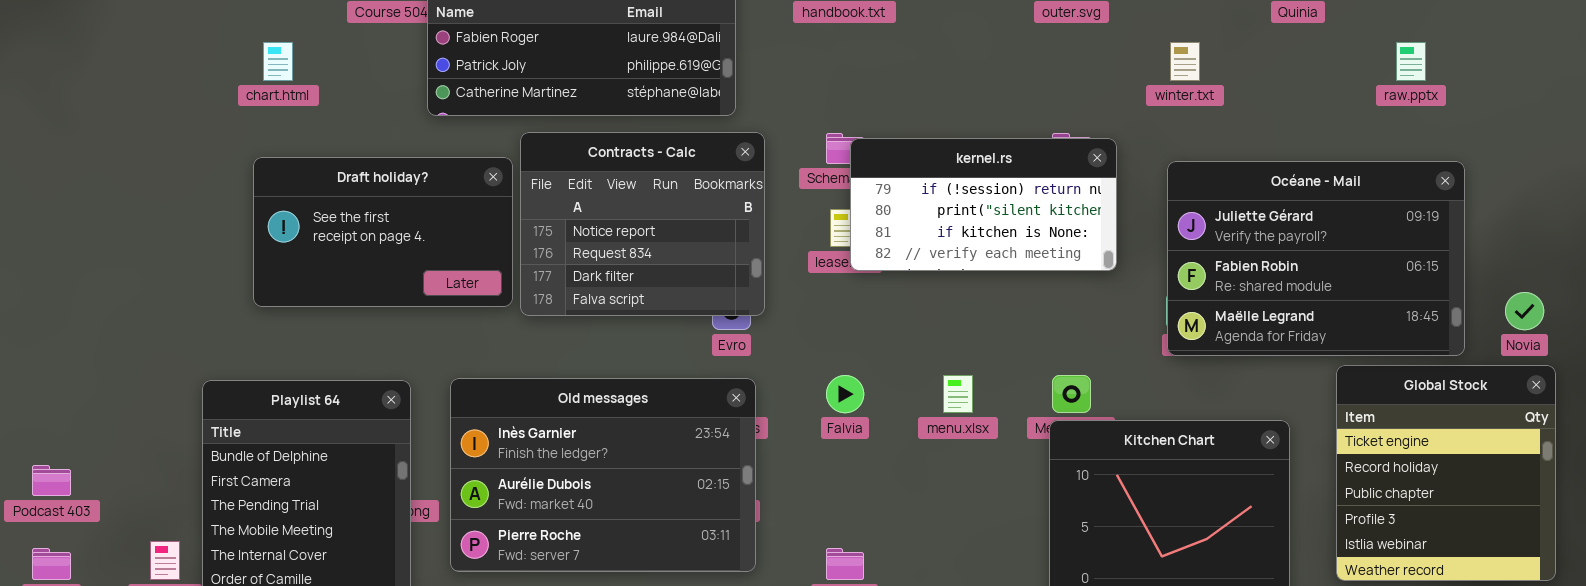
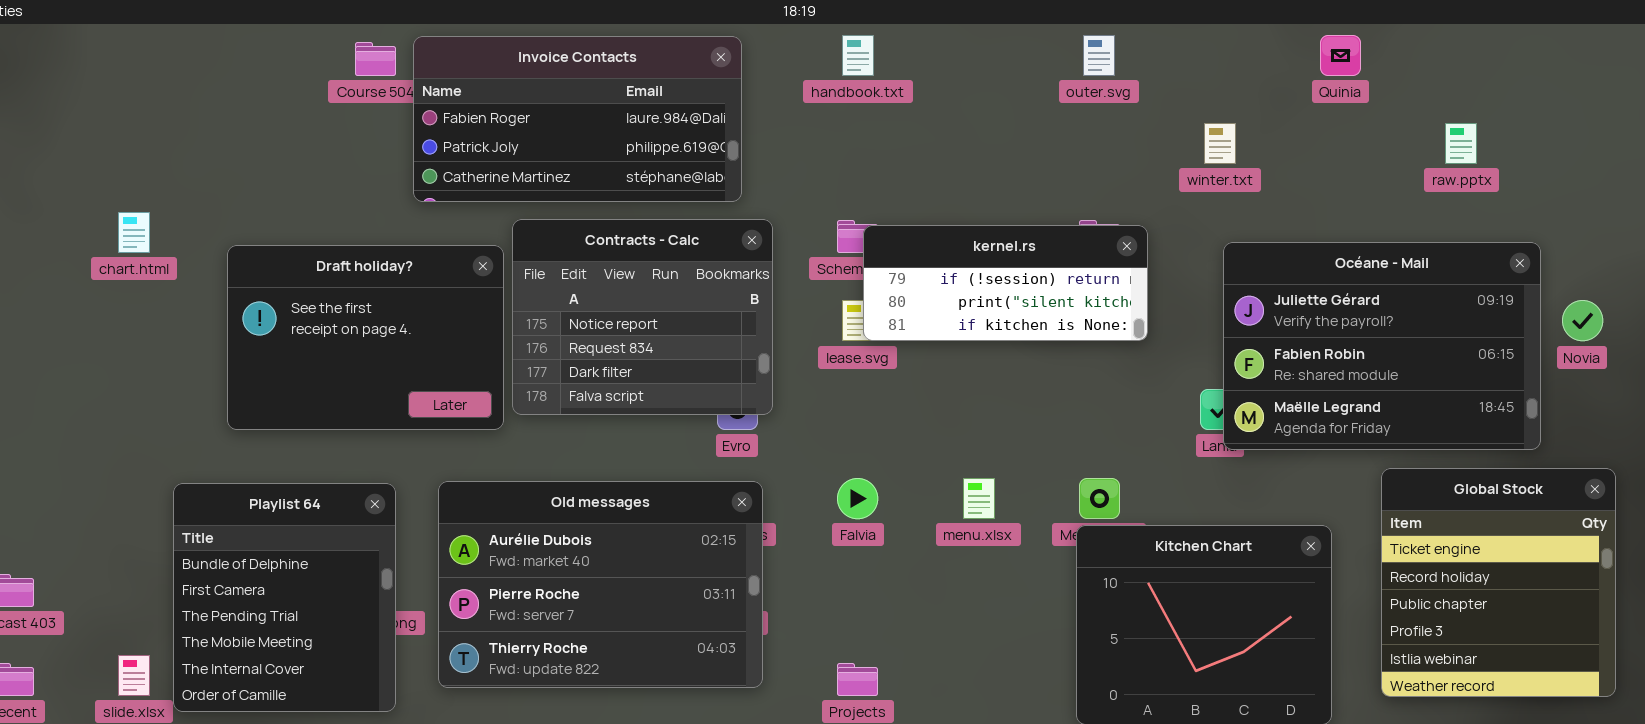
chart.html: [263,42,293,81] -> [118,212,150,253], moved
kernel.rs: [850,138,1117,271] -> [863,225,1148,341], resized
Draft holiday?: [253,157,513,307] -> [227,245,504,430], resized
Océane - Mail: [1167,161,1465,356] -> [1223,242,1541,450], moved
Novia: [1505,292,1544,330] -> [1562,300,1603,341], moved
Old messages: [450,378,756,572] -> [438,481,763,688], scrolled down 1 row

